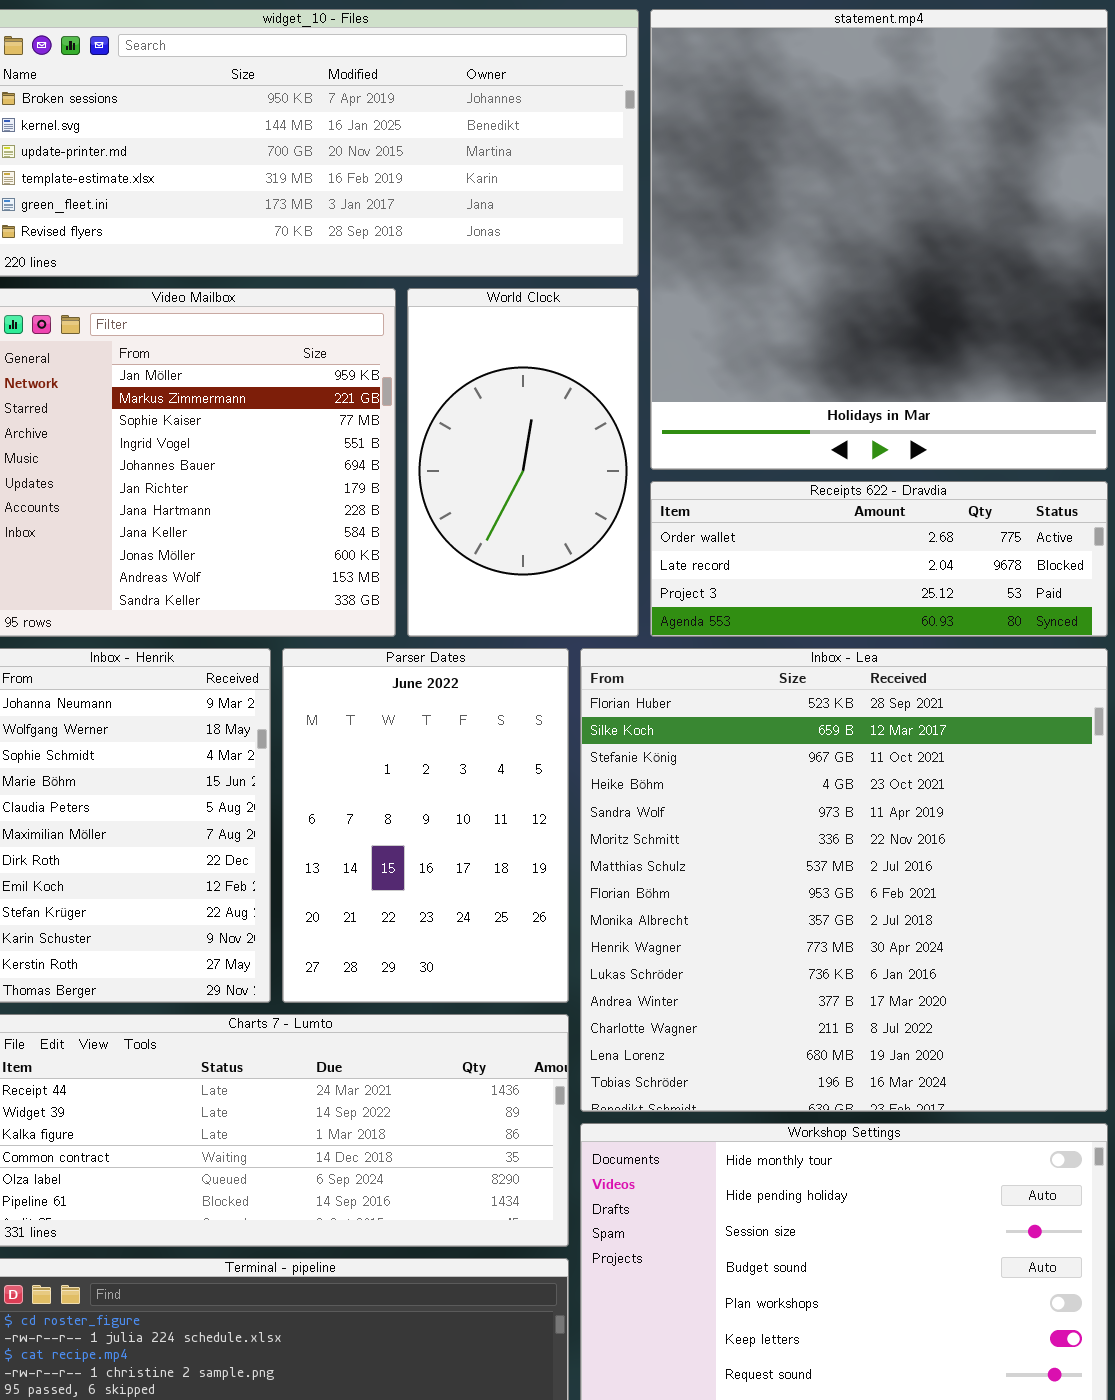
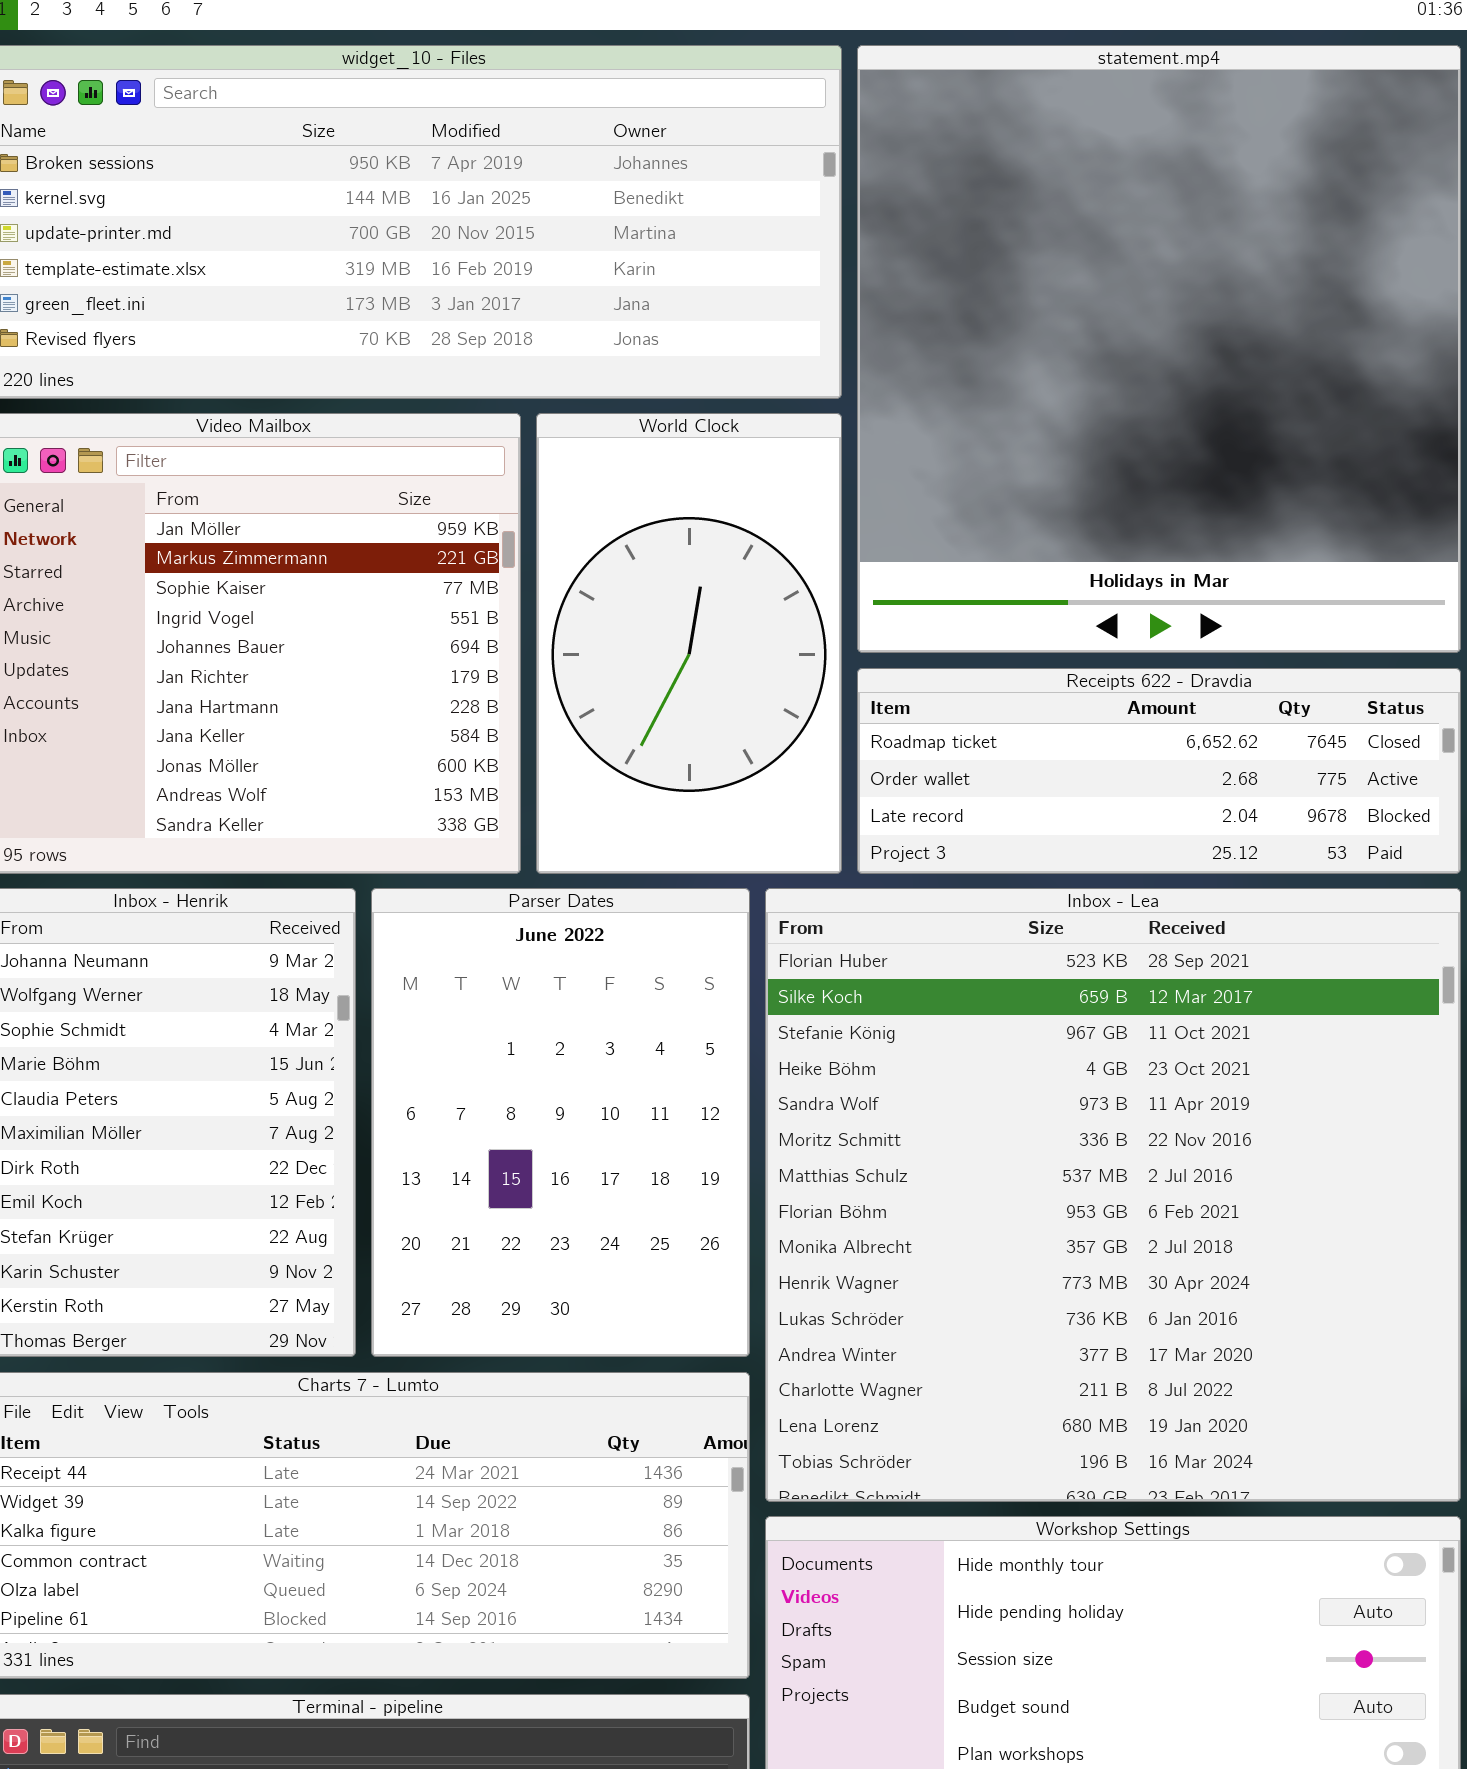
Receipts 622 - Dravdia: [650,481,1108,637] -> [857,668,1461,874], scrolled up 1 row

